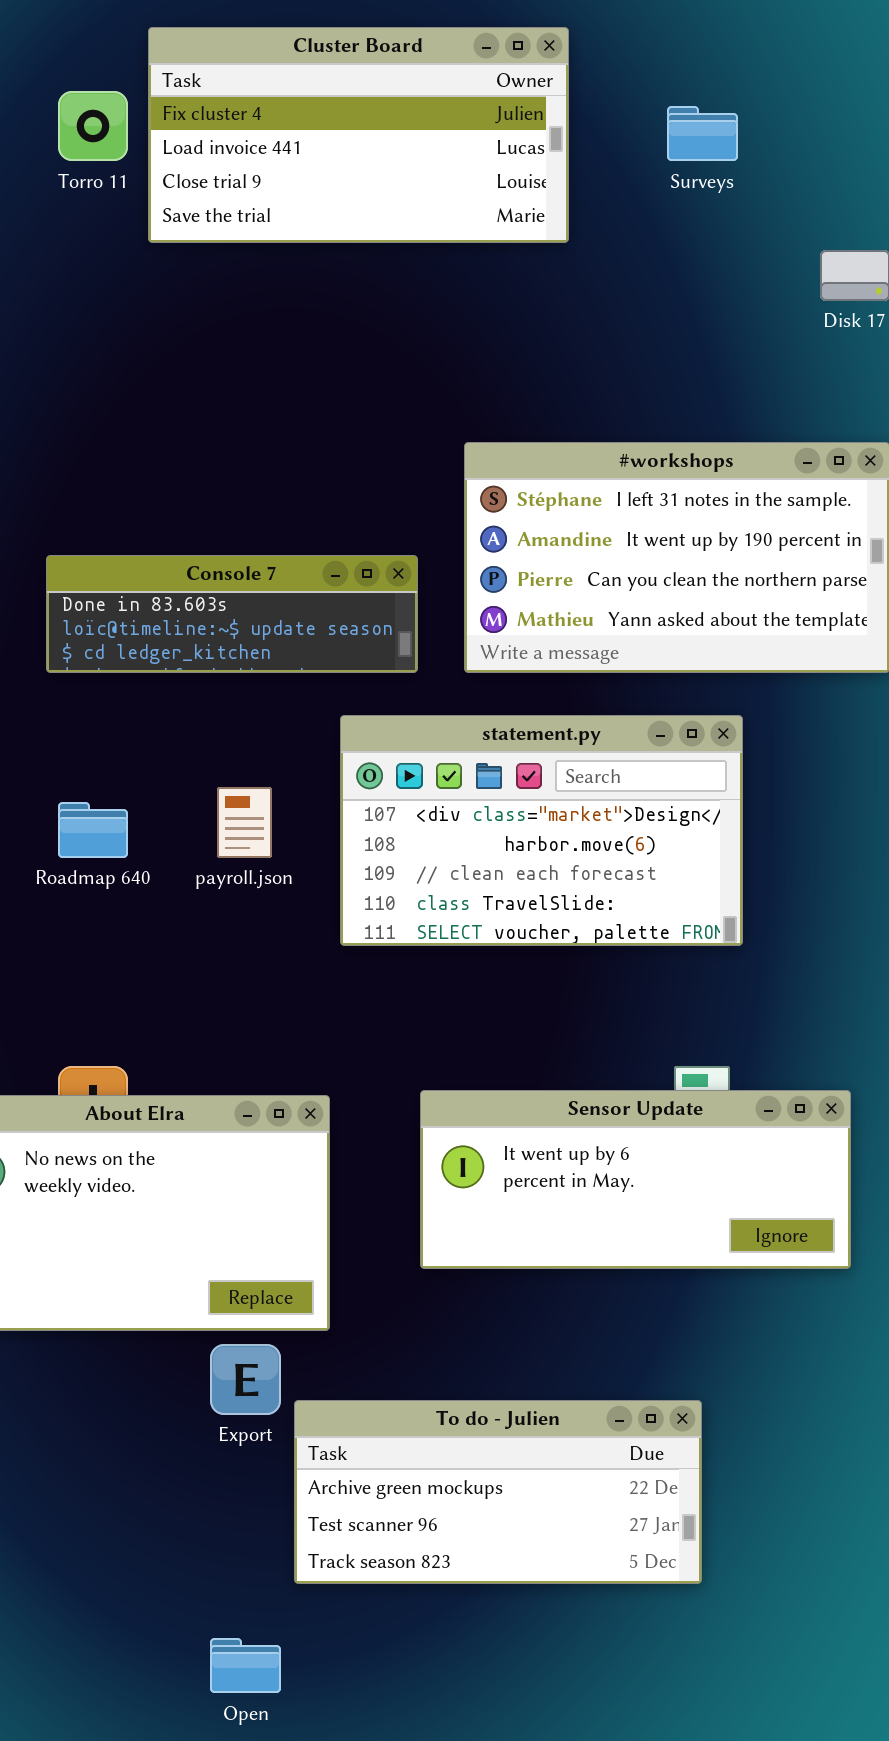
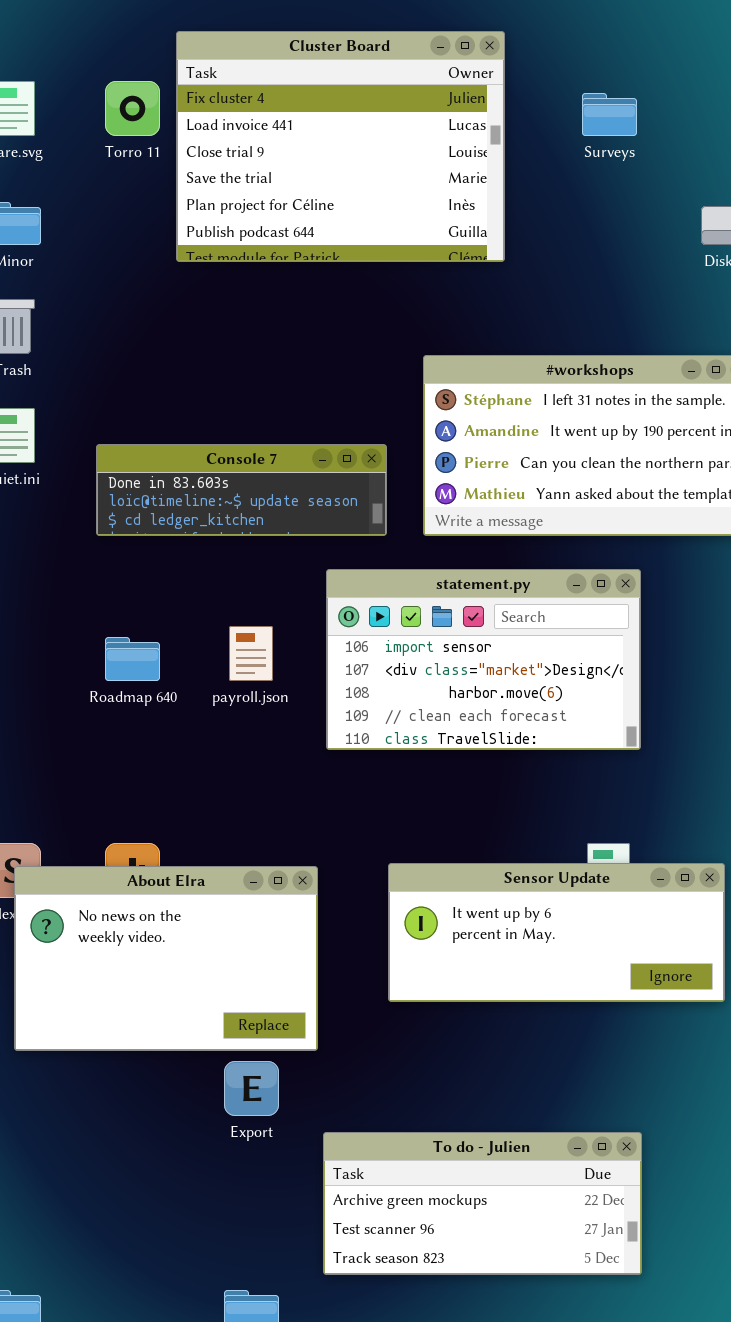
Cluster Board: [148,27,569,243] -> [176,31,505,262], resized
statement.py: [340,715,743,946] -> [326,569,641,750], scrolled up 1 row
To do - Julien: [294,1400,702,1584] -> [323,1132,642,1275], moved

